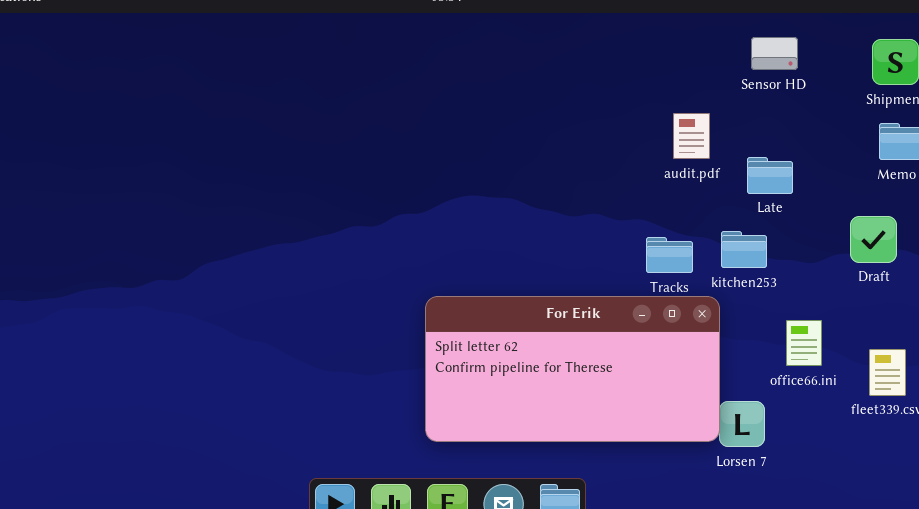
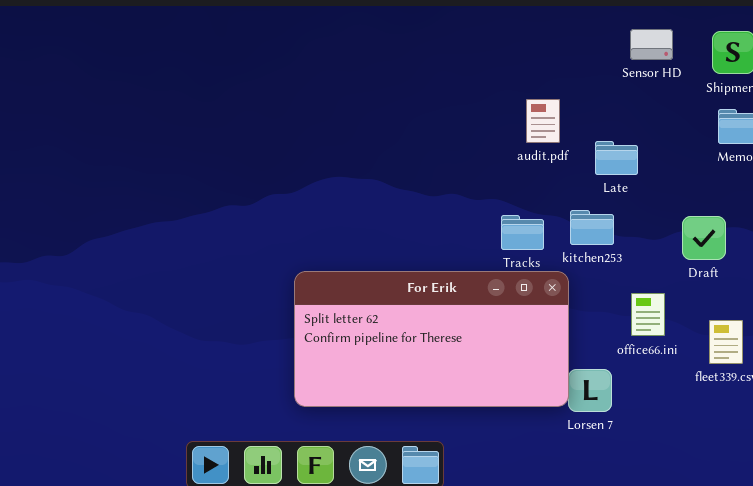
Sensor HD: [751,37,798,70] -> [630,29,673,60], moved
Draft: [850,216,897,263] -> [682,216,726,260], moved

